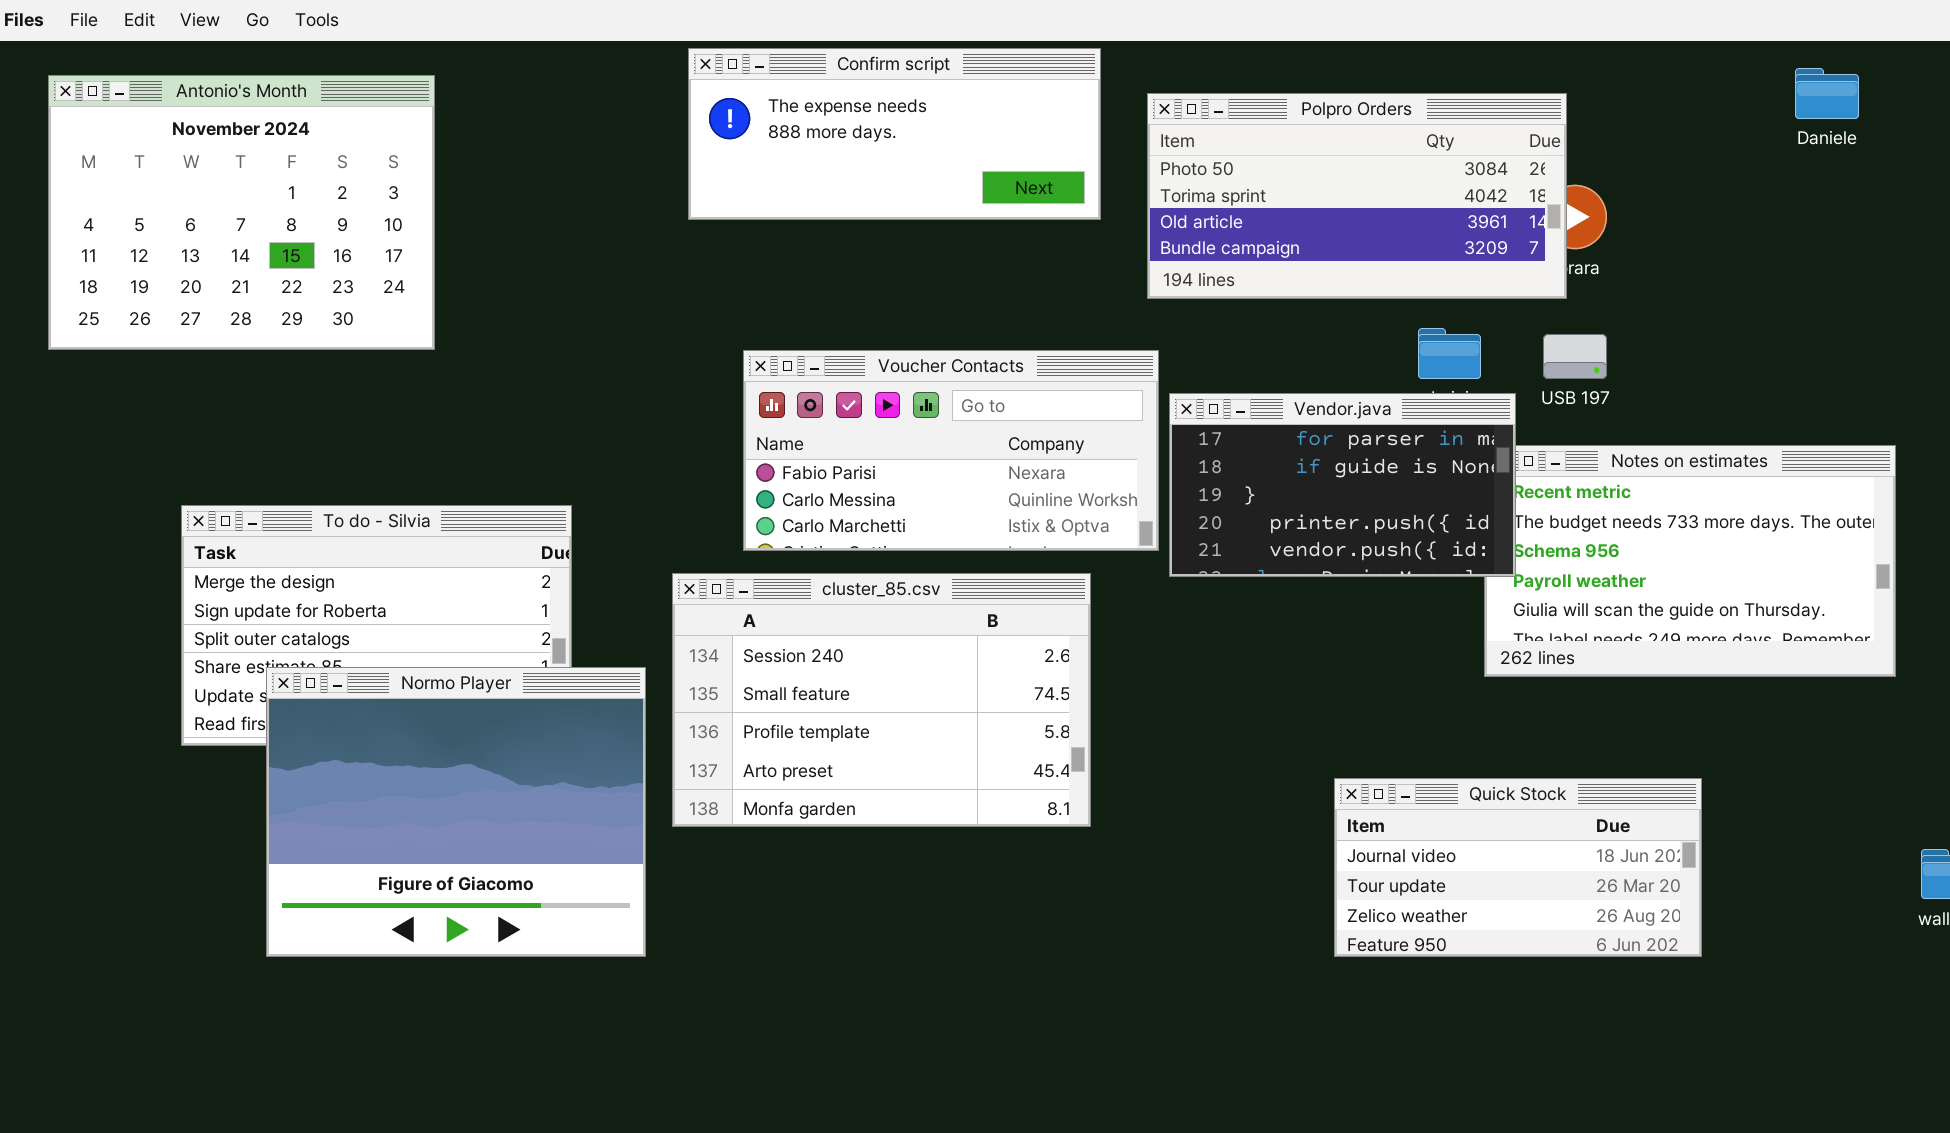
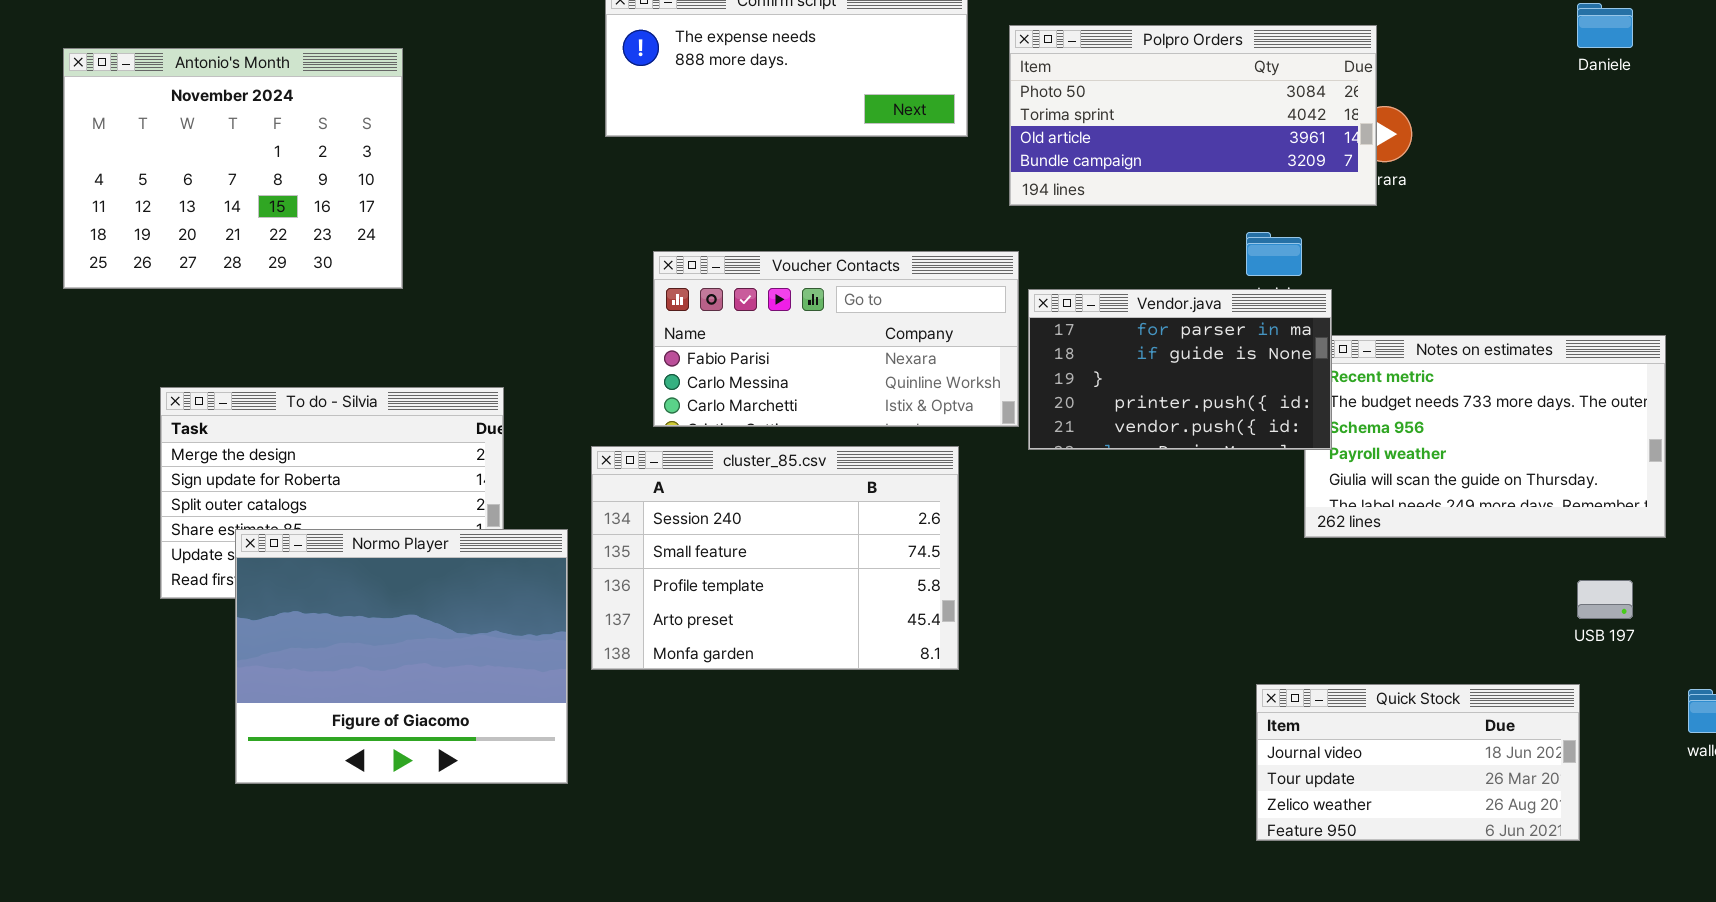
Antonio's Month: [48,75,435,350] -> [63,48,403,289], moved
USB 197: [1543,334,1607,379] -> [1577,580,1633,619], moved
Quick Stock: [1334,778,1702,957] -> [1256,684,1580,841], moved

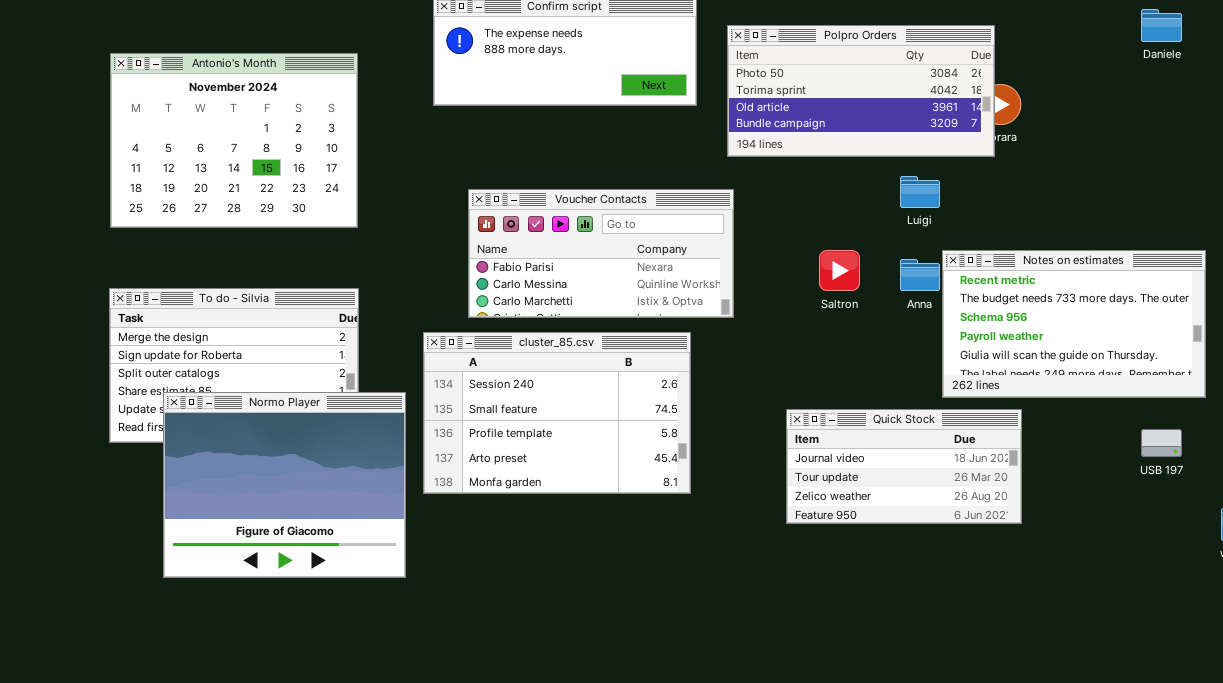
Antonio's Month: [63,48,403,289] -> [110,53,358,228], moved
Vendor.java: [1028,289,1332,450] -> none, closed
Quick Stock: [1256,684,1580,841] -> [786,409,1022,524], moved

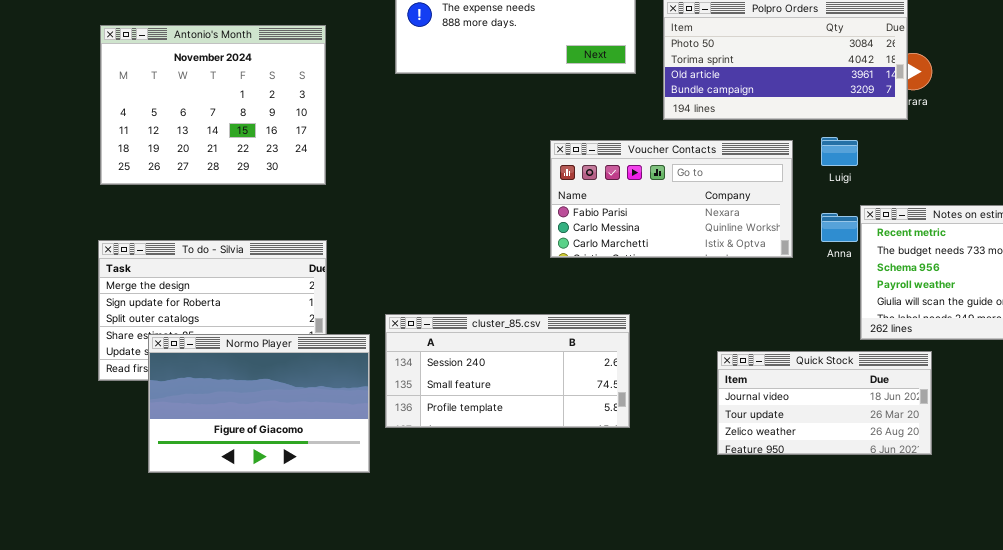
Voucher Contacts: [468,189,734,318] -> [550,140,793,258], moved
cluster_85.csv: [423,332,691,494] -> [385,314,630,428], resized
Normo Player: [163,392,406,578] -> [148,334,370,473], resized

